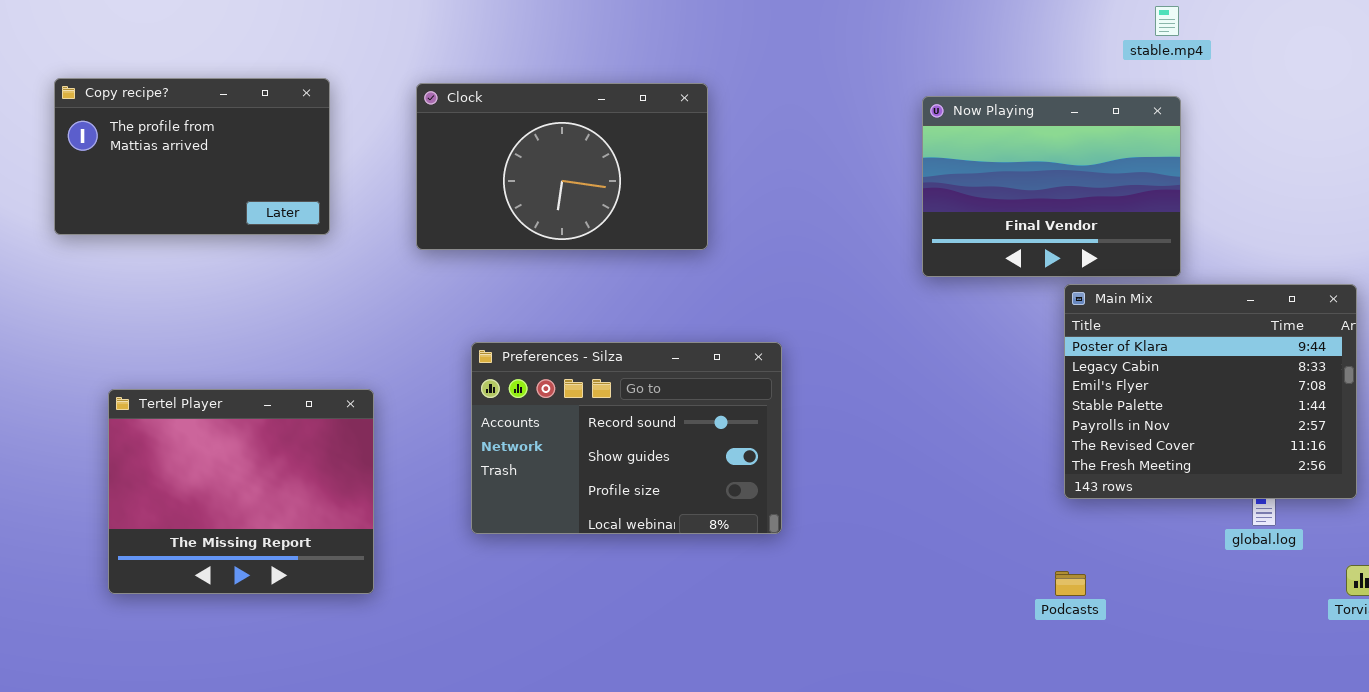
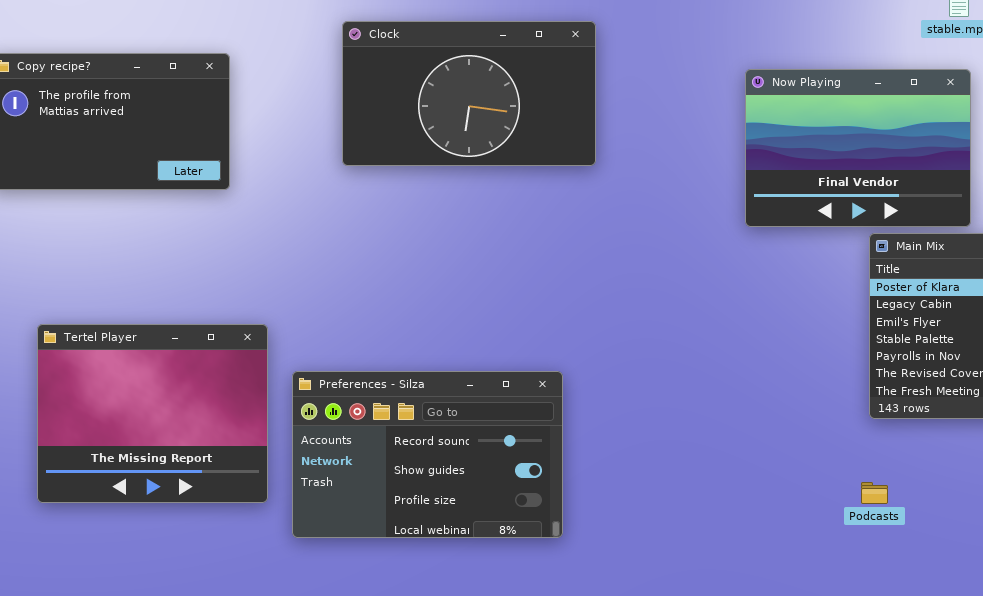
Clock: [416,83,708,250] -> [342,21,596,166], moved
Preferences - Silza: [471,342,782,534] -> [292,371,563,538], moved

